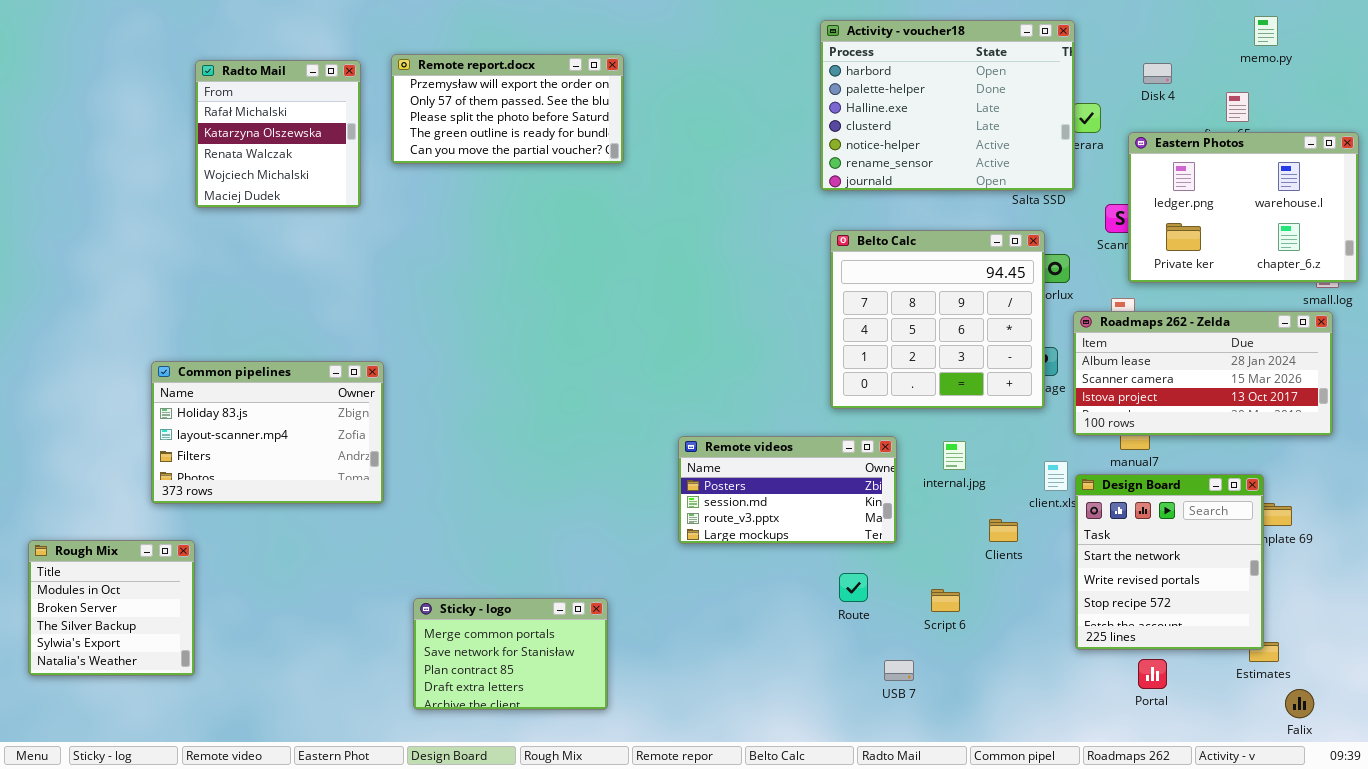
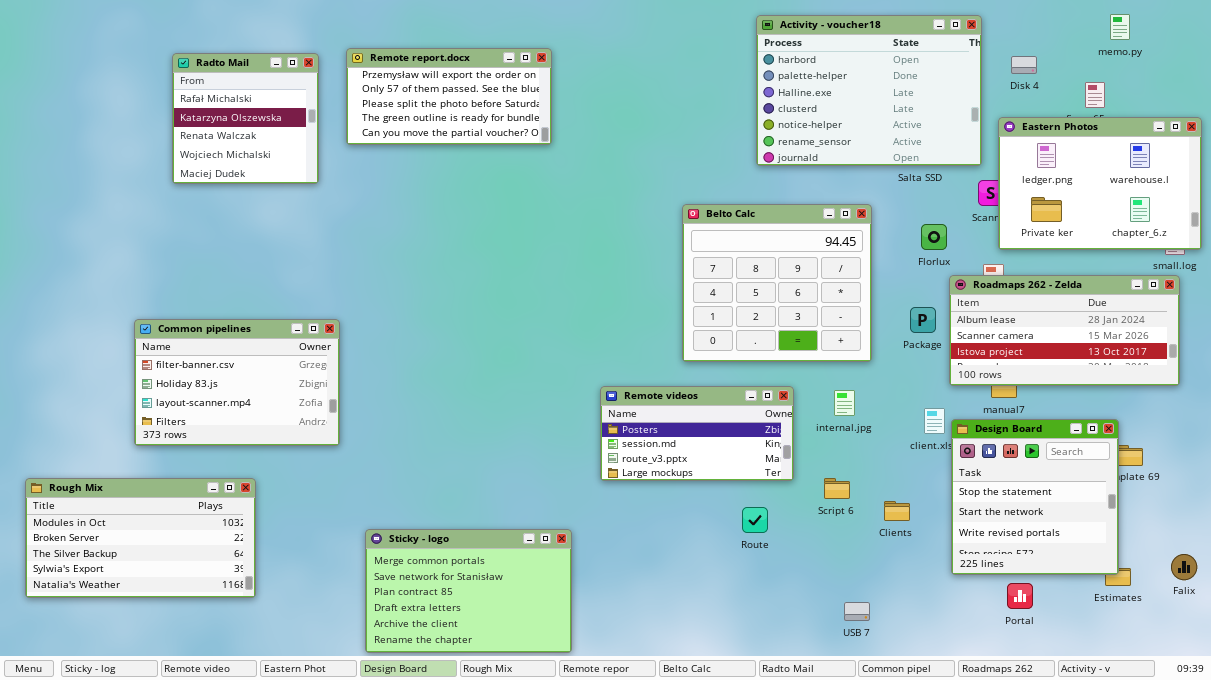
Activity - voucher18: [820,20,1075,191] -> [756,15,982,166], moved
Belto Calc: [830,230,1045,409] -> [682,204,872,362], moved
Common pipelines: [151,361,384,504] -> [134,319,340,446], scrolled up 1 row
Design Board: [1075,474,1264,650] -> [951,419,1119,575], scrolled up 1 row
Clients: [989,519,1018,542] -> [884,501,910,521], moved
Rough Mix: [28,540,195,676] -> [25,478,256,598], resized
Script 6: [931,589,960,612] -> [824,478,850,499], moved
Sticky - logo: [413,598,608,710] -> [365,529,572,653], resized
USB 7: [884,660,914,681] -> [844,602,870,621], moved
Falix: [1285,689,1314,718] -> [1171,554,1197,580], moved

